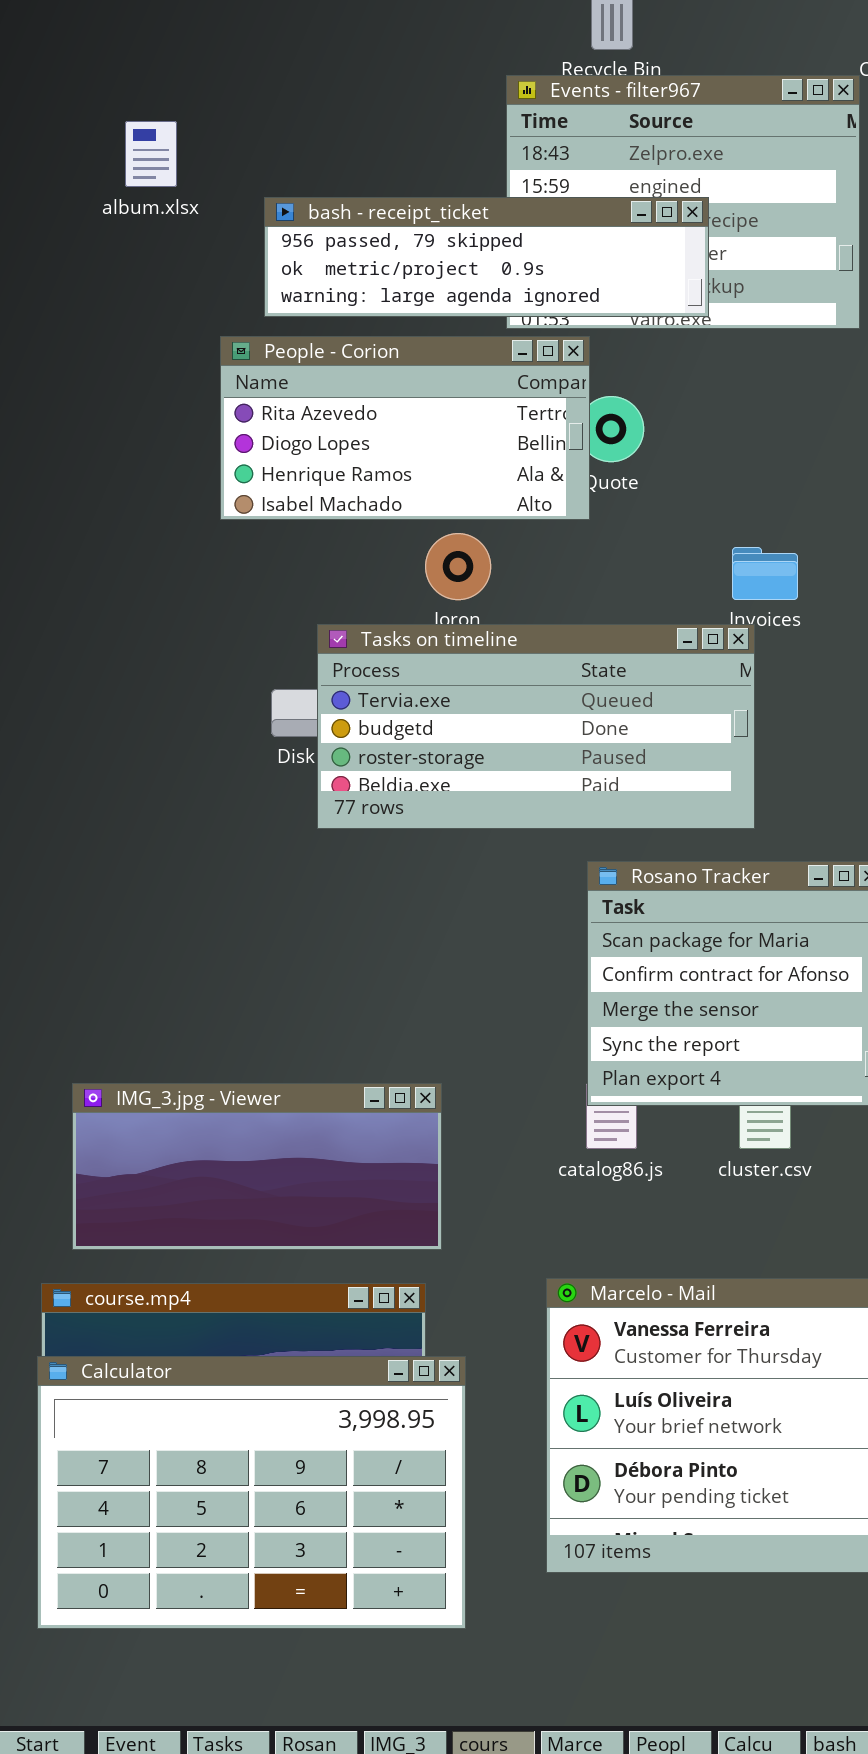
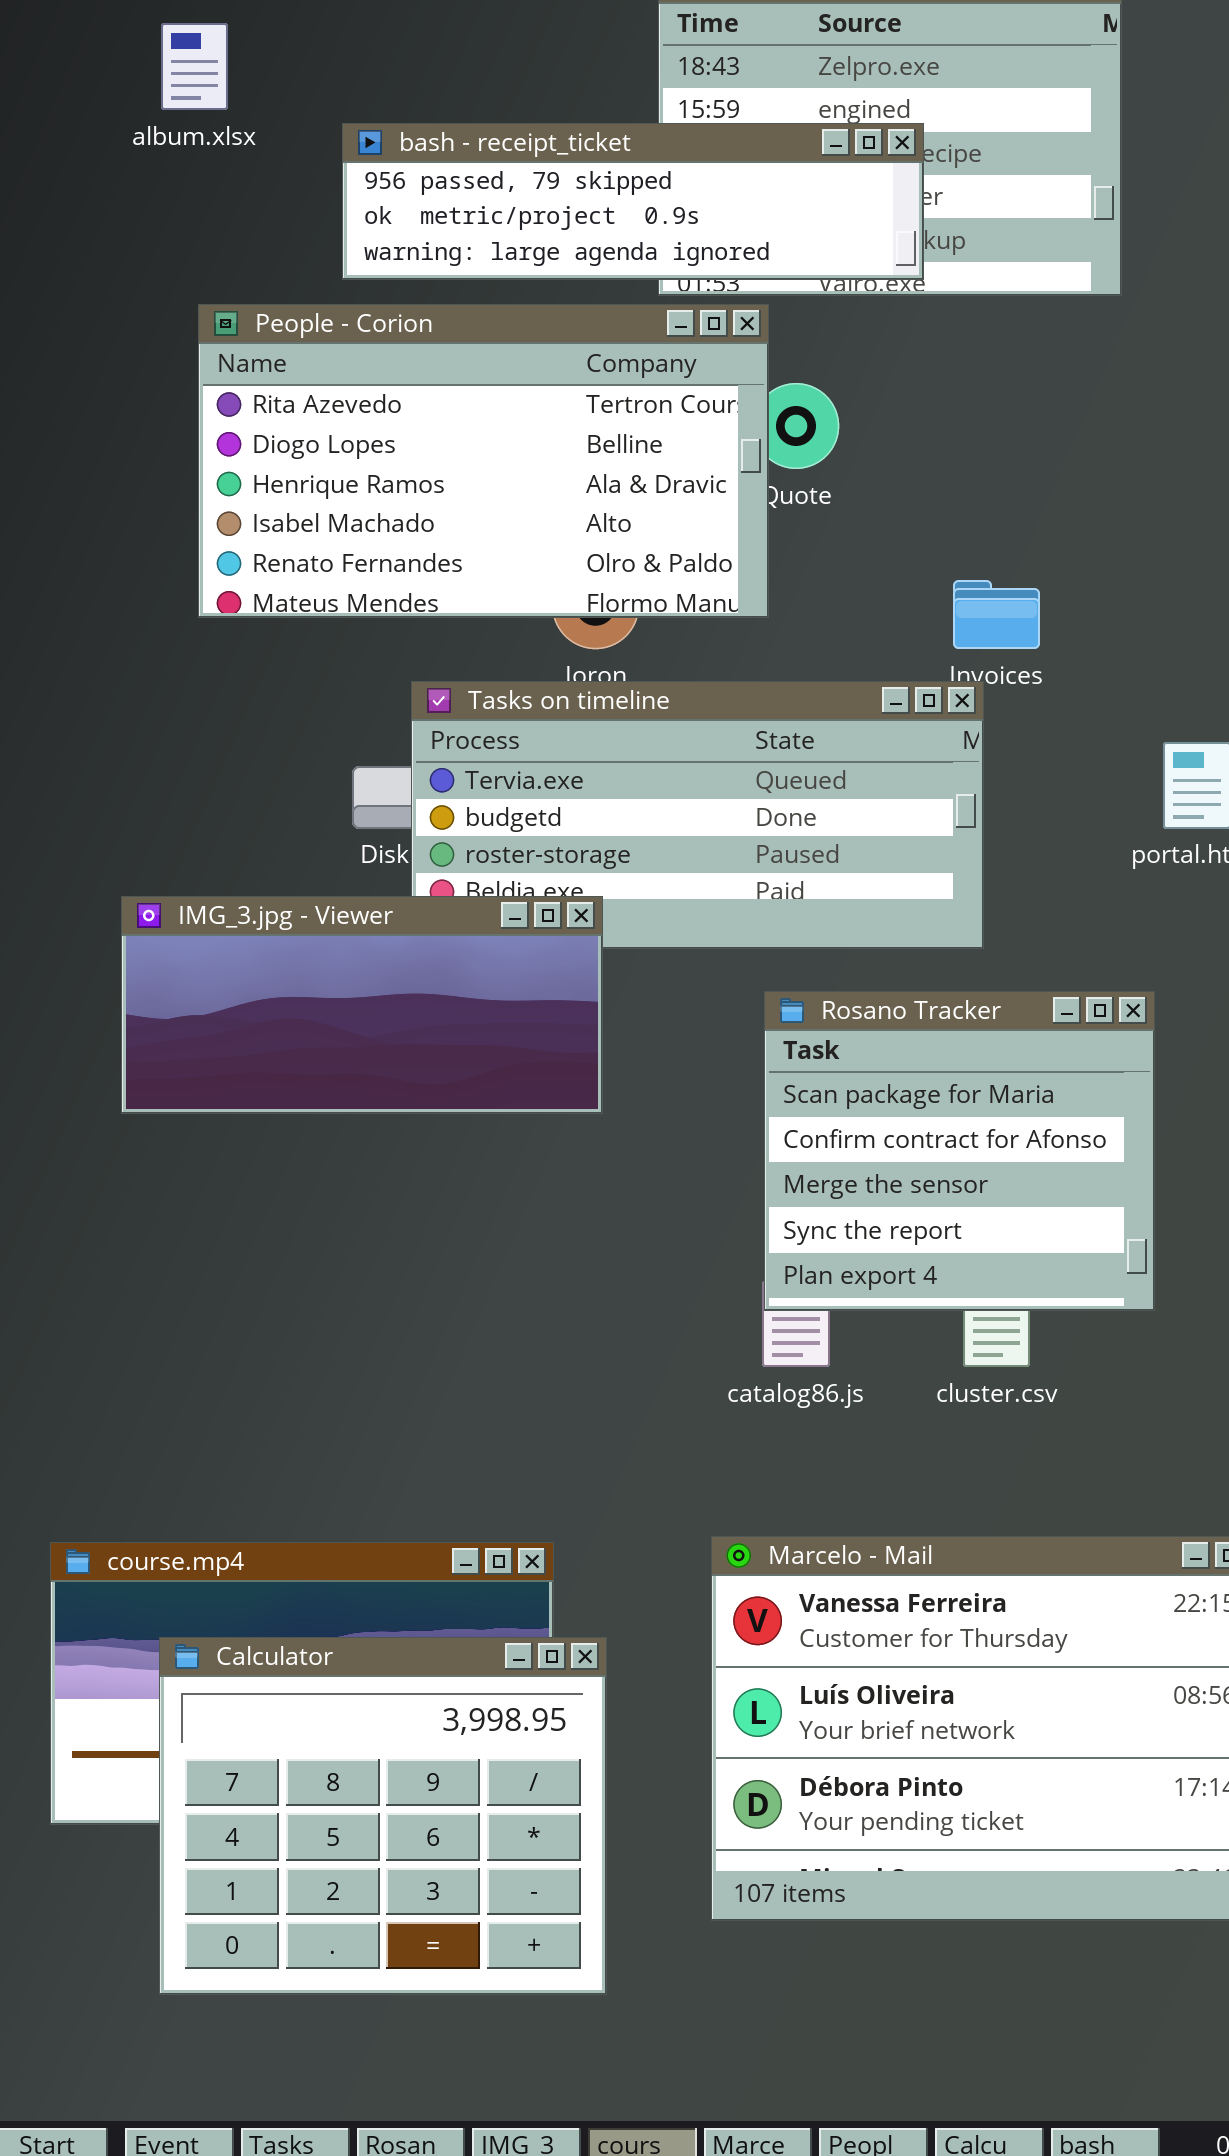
People - Corion: [220,336,590,520] -> [198,304,769,618], resized
IMG_3.jpg - Viewer: [72,1083,442,1250] -> [121,896,603,1114], moved
Calculator: [37,1356,466,1629] -> [159,1637,607,1995], resized

